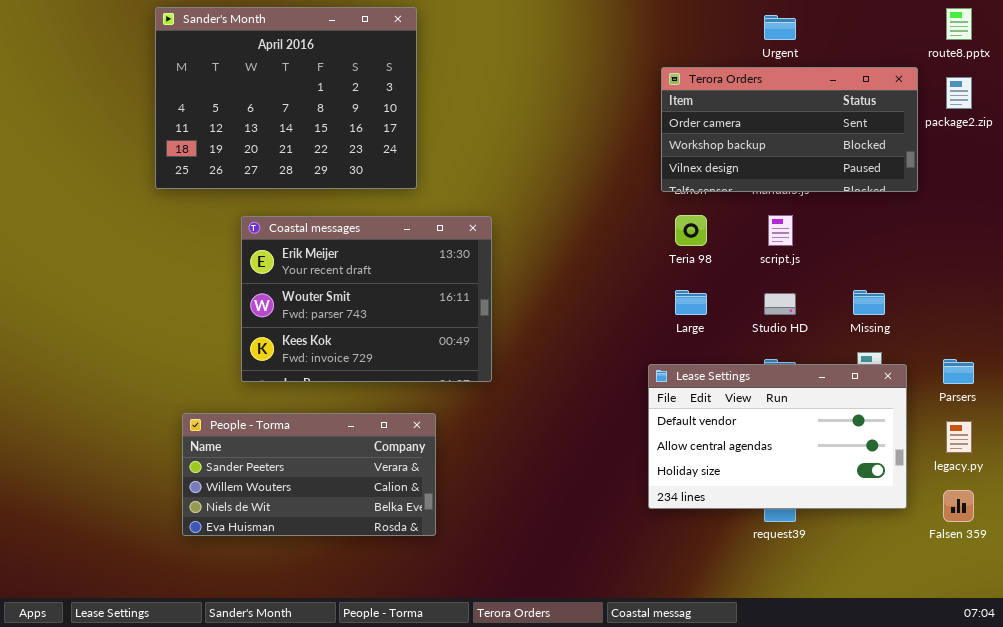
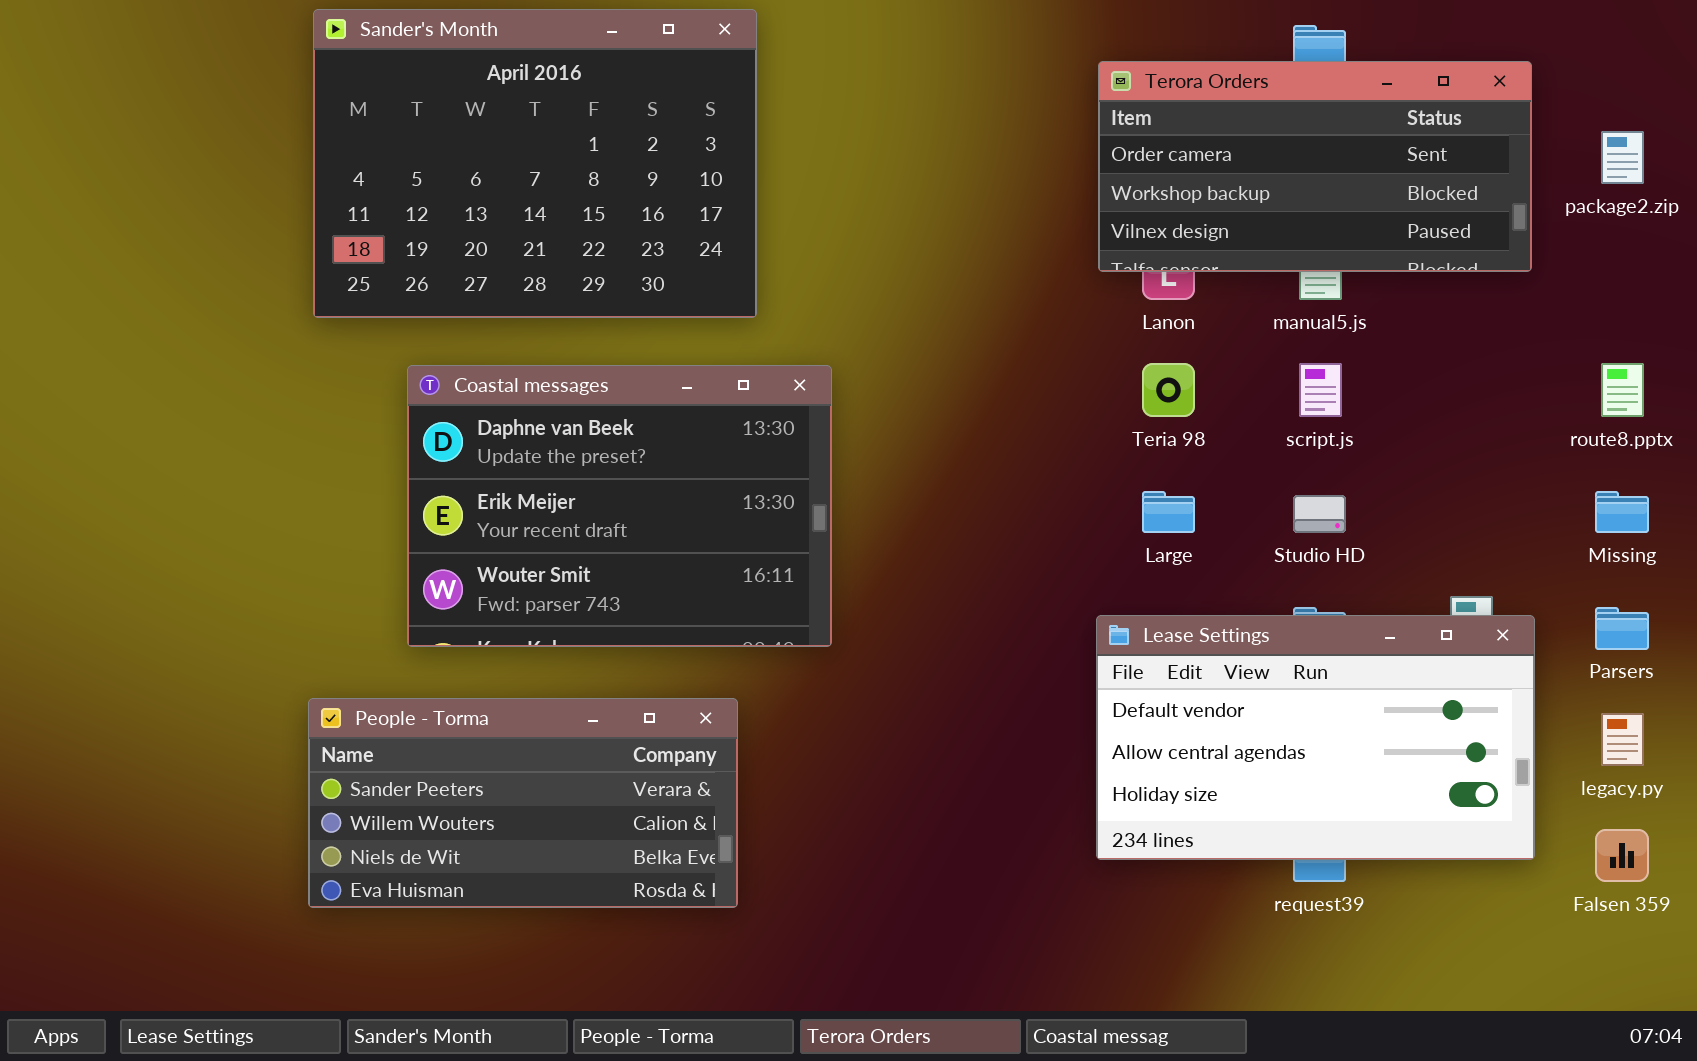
Sander's Month: [155,7,417,189] -> [313,9,757,318], moved
route8.pptx: [946,8,972,40] -> [1601,363,1644,417], moved
Terora Orders: [661,67,918,192] -> [1098,61,1532,272], moved
Coastal messages: [241,216,492,382] -> [407,365,832,647], scrolled up 1 row
Missing: [853,290,885,315] -> [1595,491,1649,533], moved

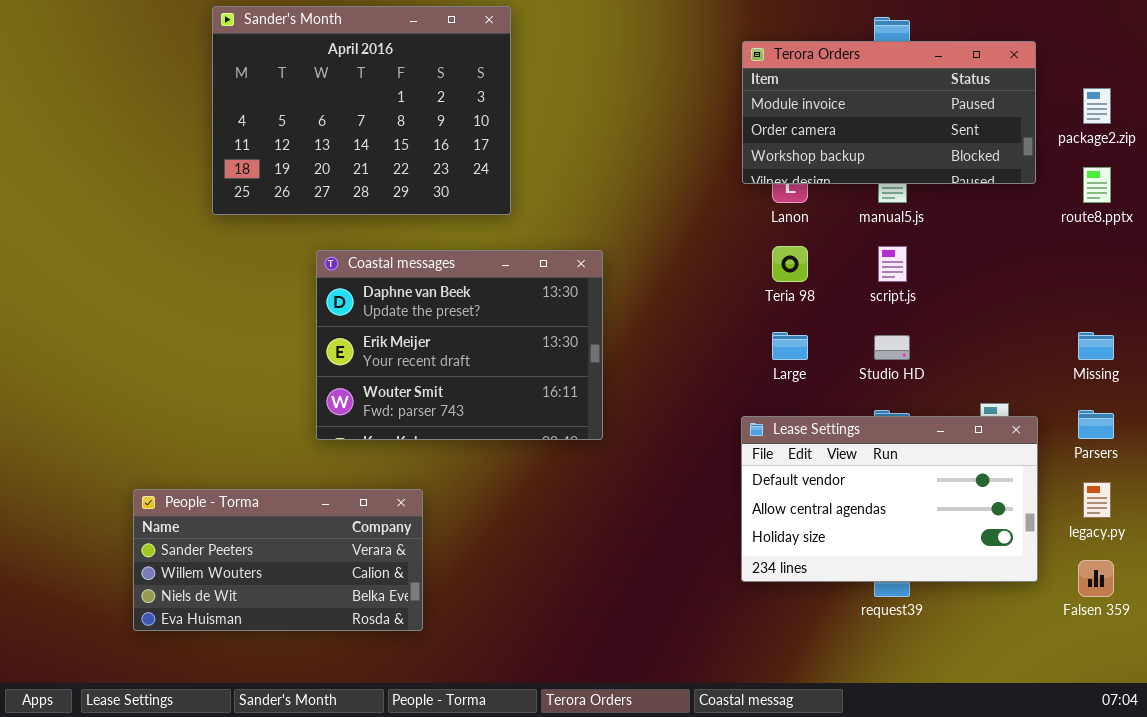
Terora Orders: [1098,61,1532,272] -> [742,41,1036,184], scrolled up 1 row
route8.pptx: [1601,363,1644,417] -> [1083,167,1111,203], moved
Coastal messages: [407,365,832,647] -> [316,250,603,440], moved
People - Torma: [308,698,738,908] -> [133,489,423,631], moved

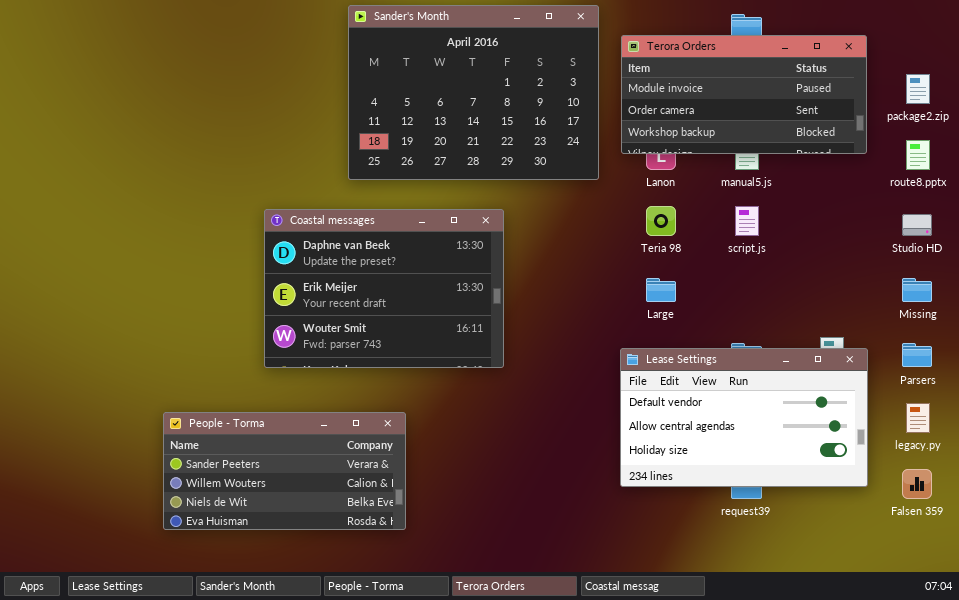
Sander's Month: [212,6,511,215] -> [348,5,599,180], moved
Studio HD: [874,335,910,360] -> [902,214,932,236], moved
People - Torma: [133,489,423,631] -> [163,412,406,530], moved

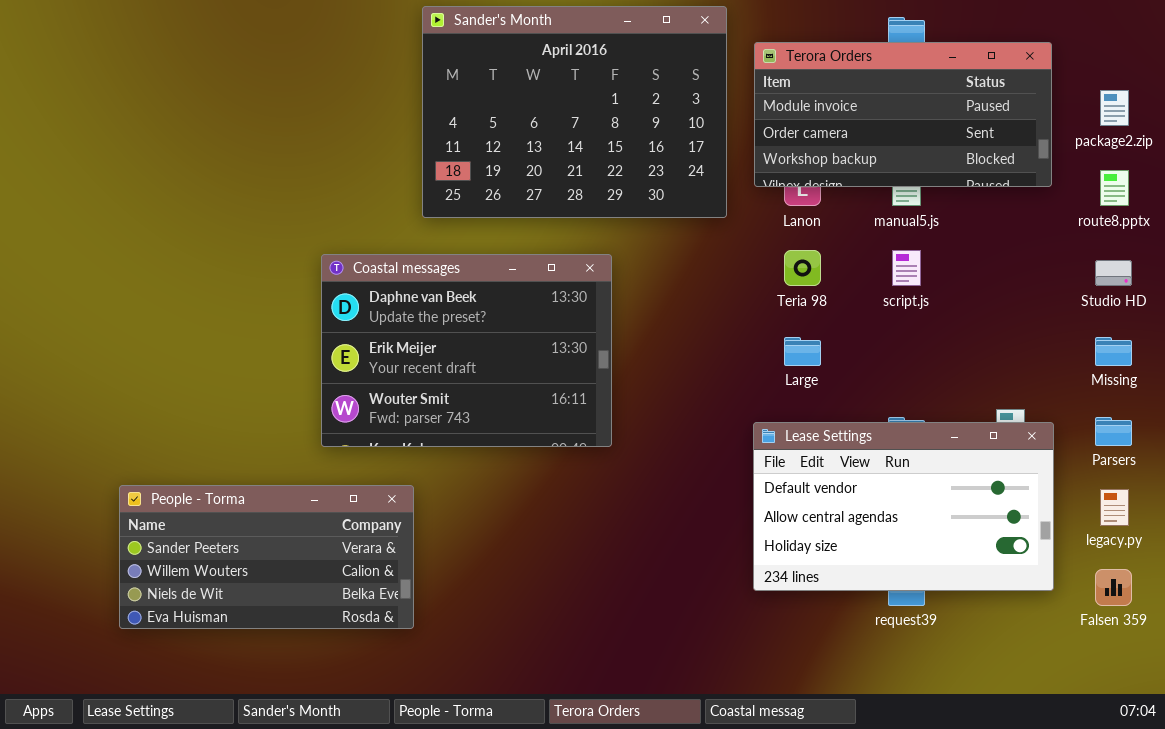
People - Torma: [163,412,406,530] -> [119,485,414,629], moved

